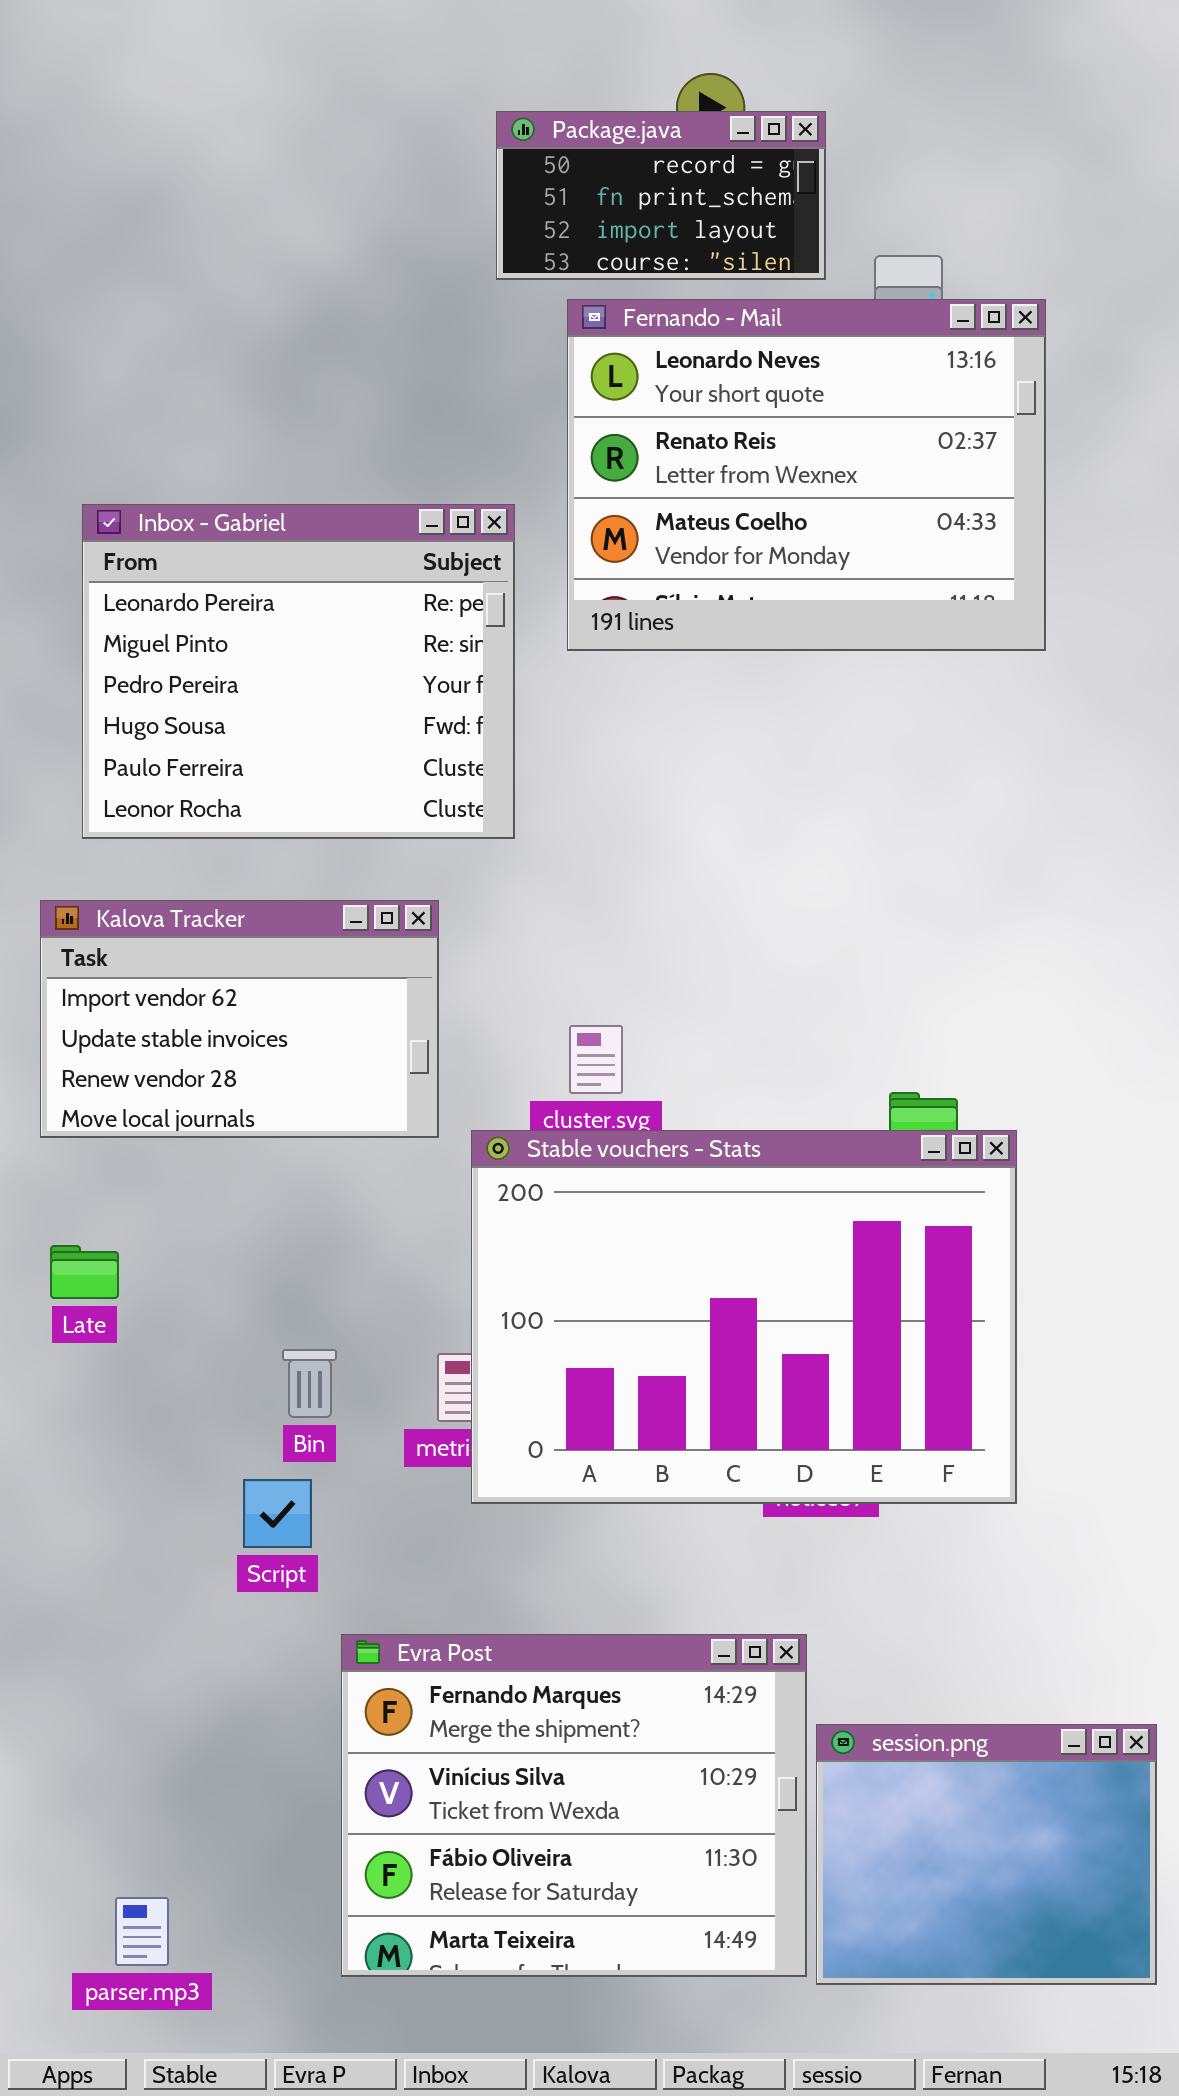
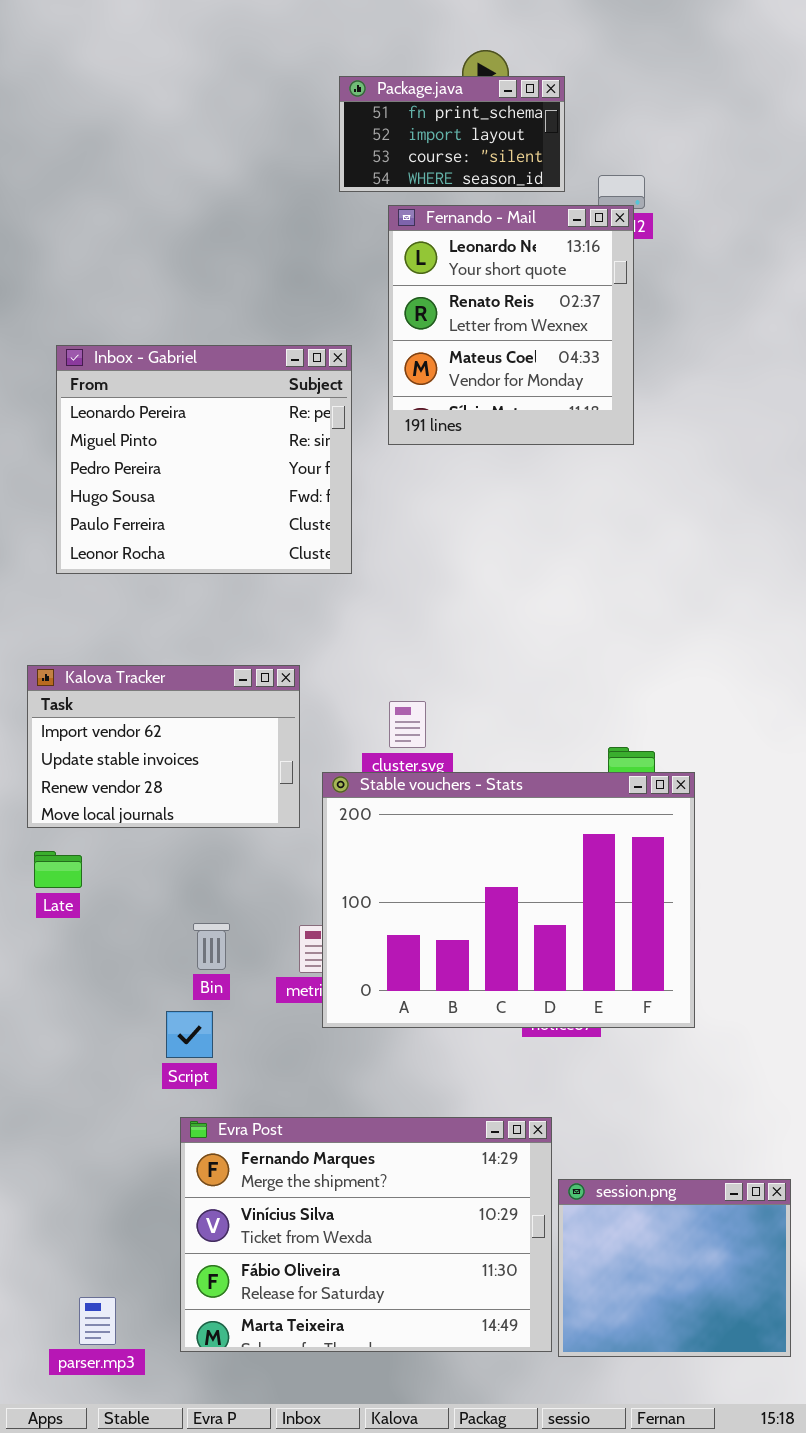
Package.java: [496,111,826,280] -> [339,76,565,192], scrolled down 1 row
Fernando - Mail: [567,299,1046,651] -> [388,205,634,445], resized
Kalova Tracker: [40,900,439,1138] -> [27,665,300,828], moved
Evra Post: [341,1634,807,1977] -> [180,1117,552,1352], resized

